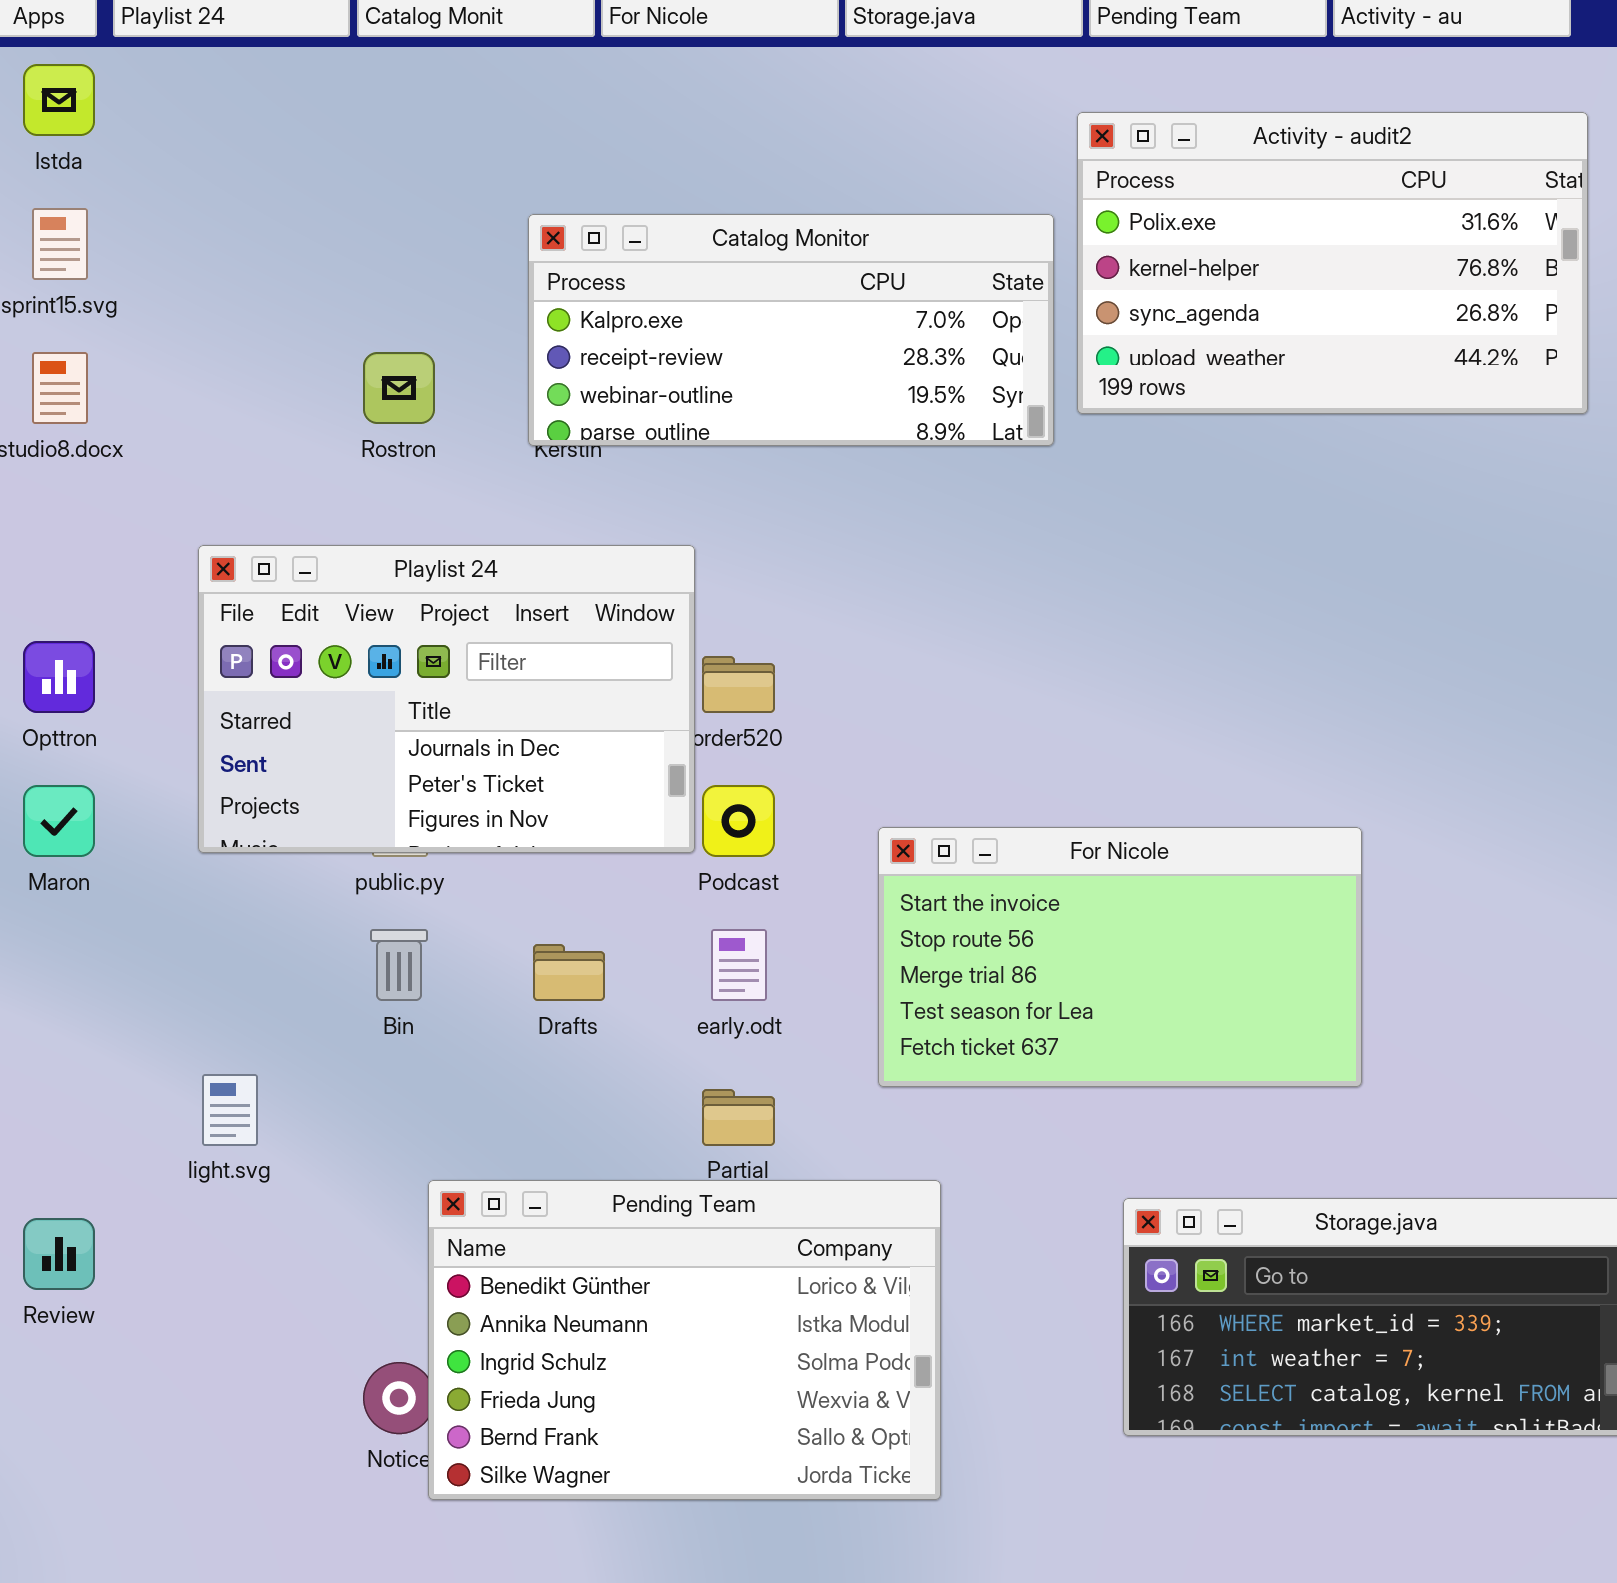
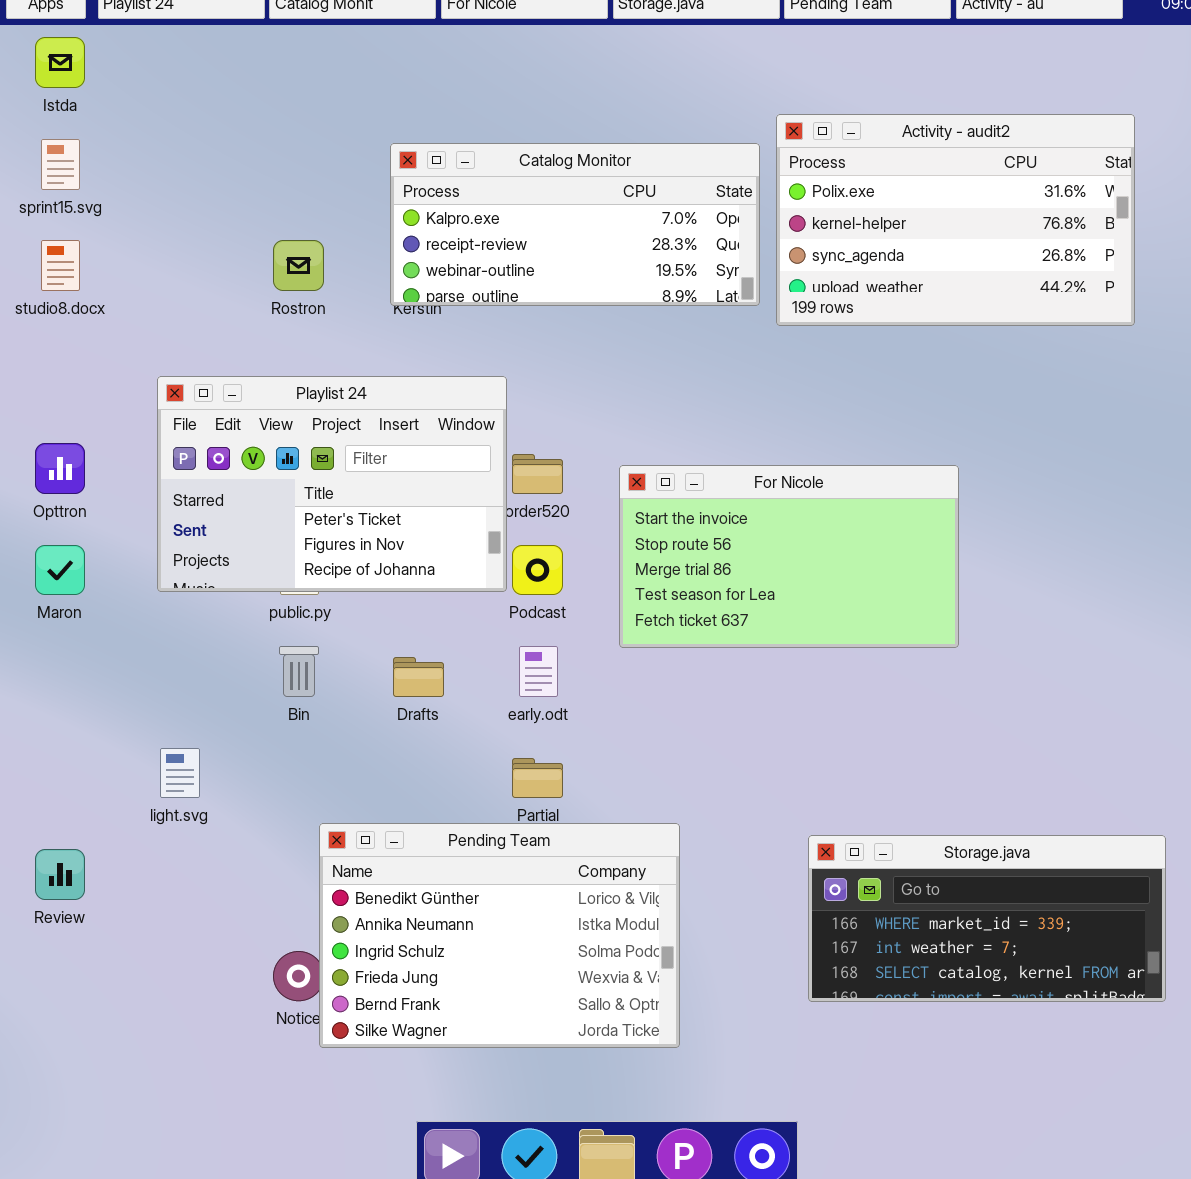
Activity - audit2: [1077,112,1588,414] -> [776,114,1135,326], moved
Playlist 24: [198,545,695,853] -> [157,376,507,592], scrolled down 1 row
For Nicole: [878,827,1362,1087] -> [619,465,959,648], moved

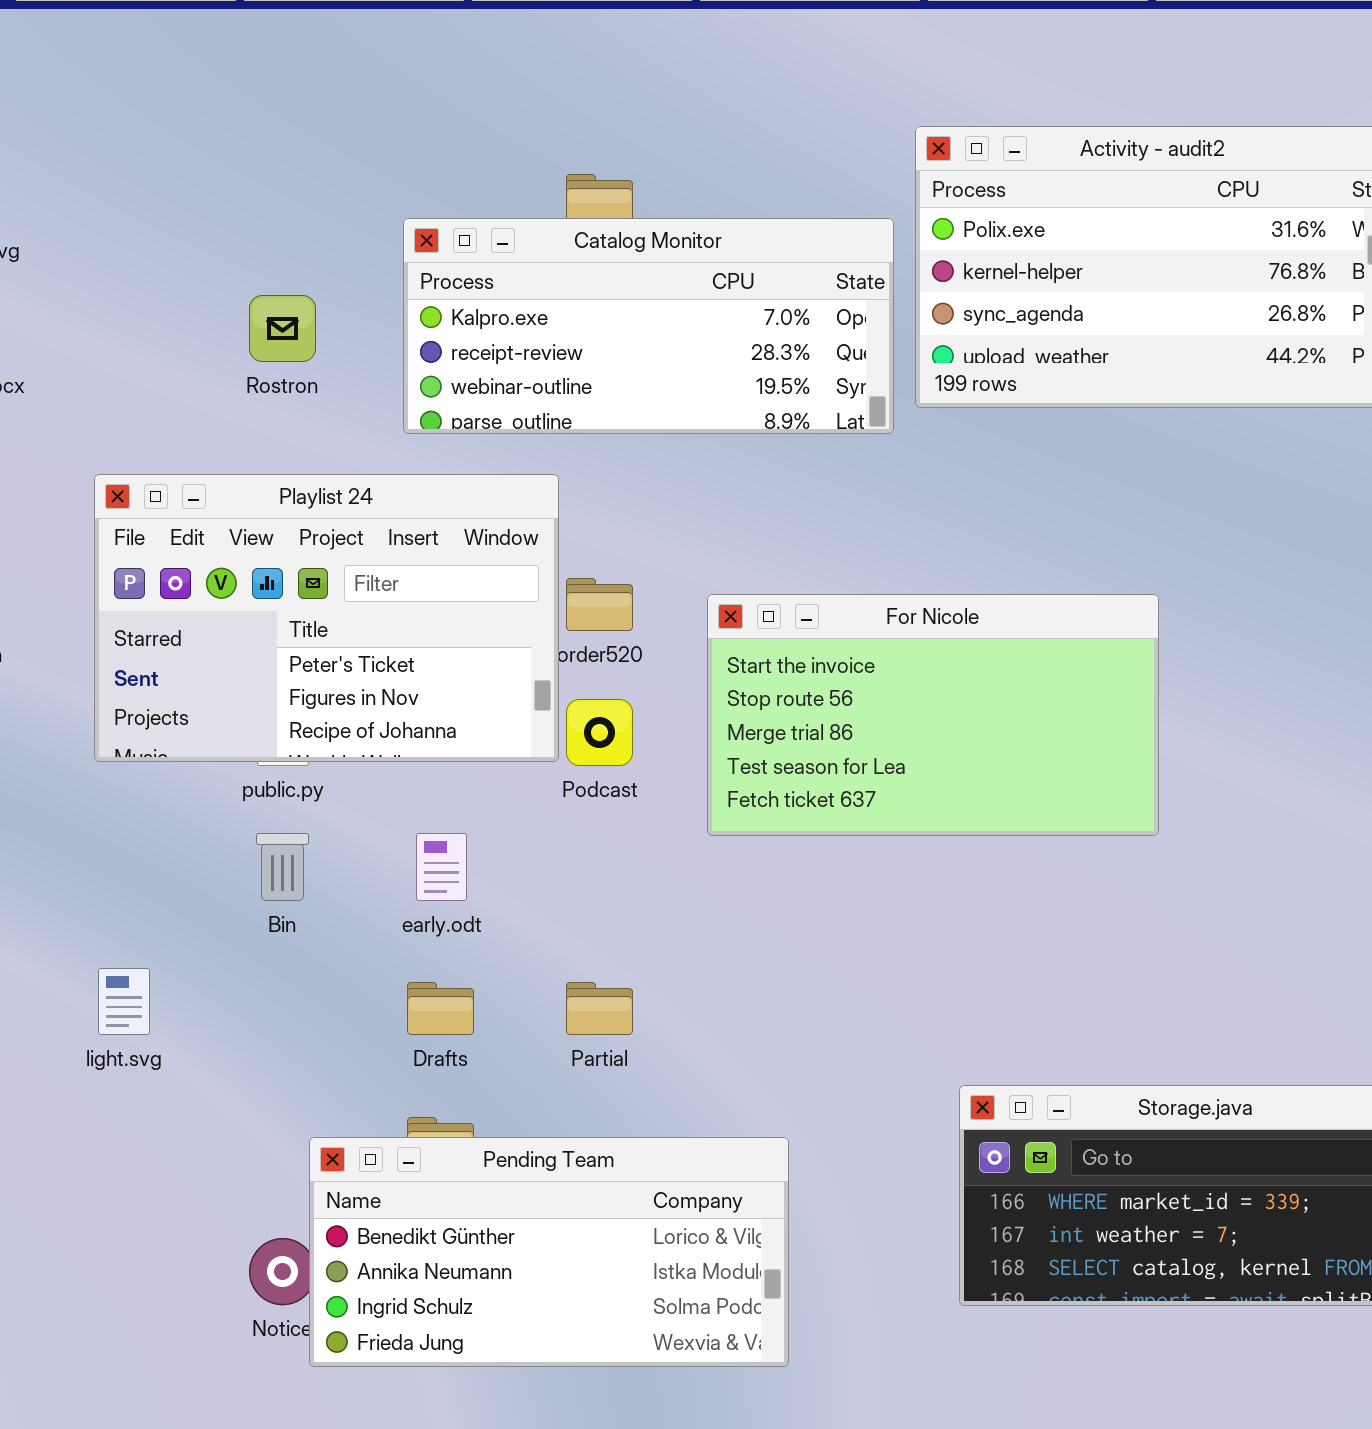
Catalog Monitor: [390,143,760,306] -> [403,218,894,434], moved
early.odt: [519,646,558,697] -> [416,833,467,901], moved
Drafts: [393,657,444,697] -> [407,982,474,1035], moved
Pending Team: [319,823,680,1048] -> [309,1137,789,1367], resized

